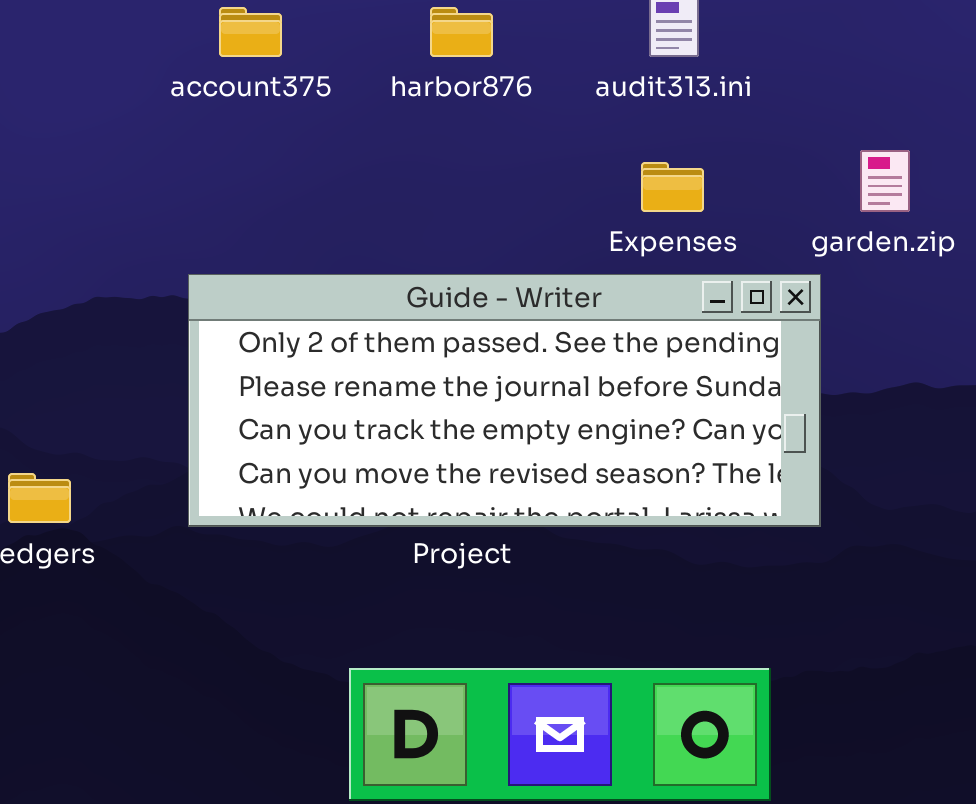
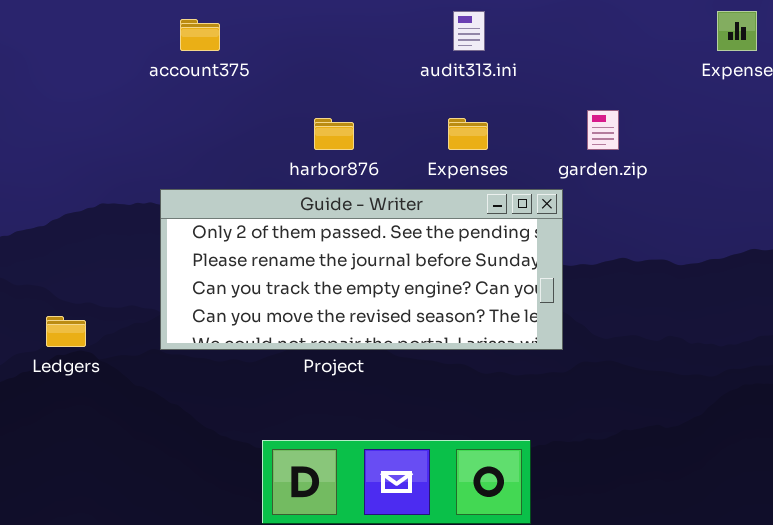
harbor876: [430,7,493,57] -> [314,118,354,150], moved

